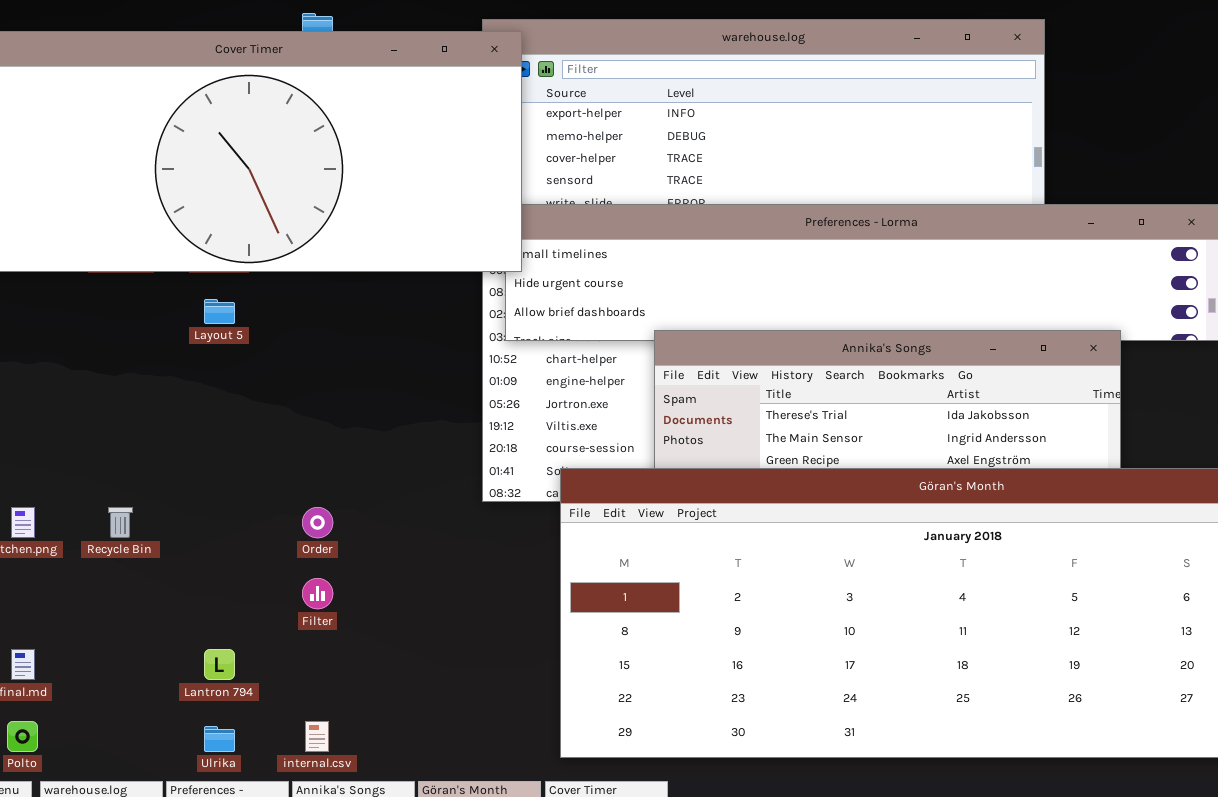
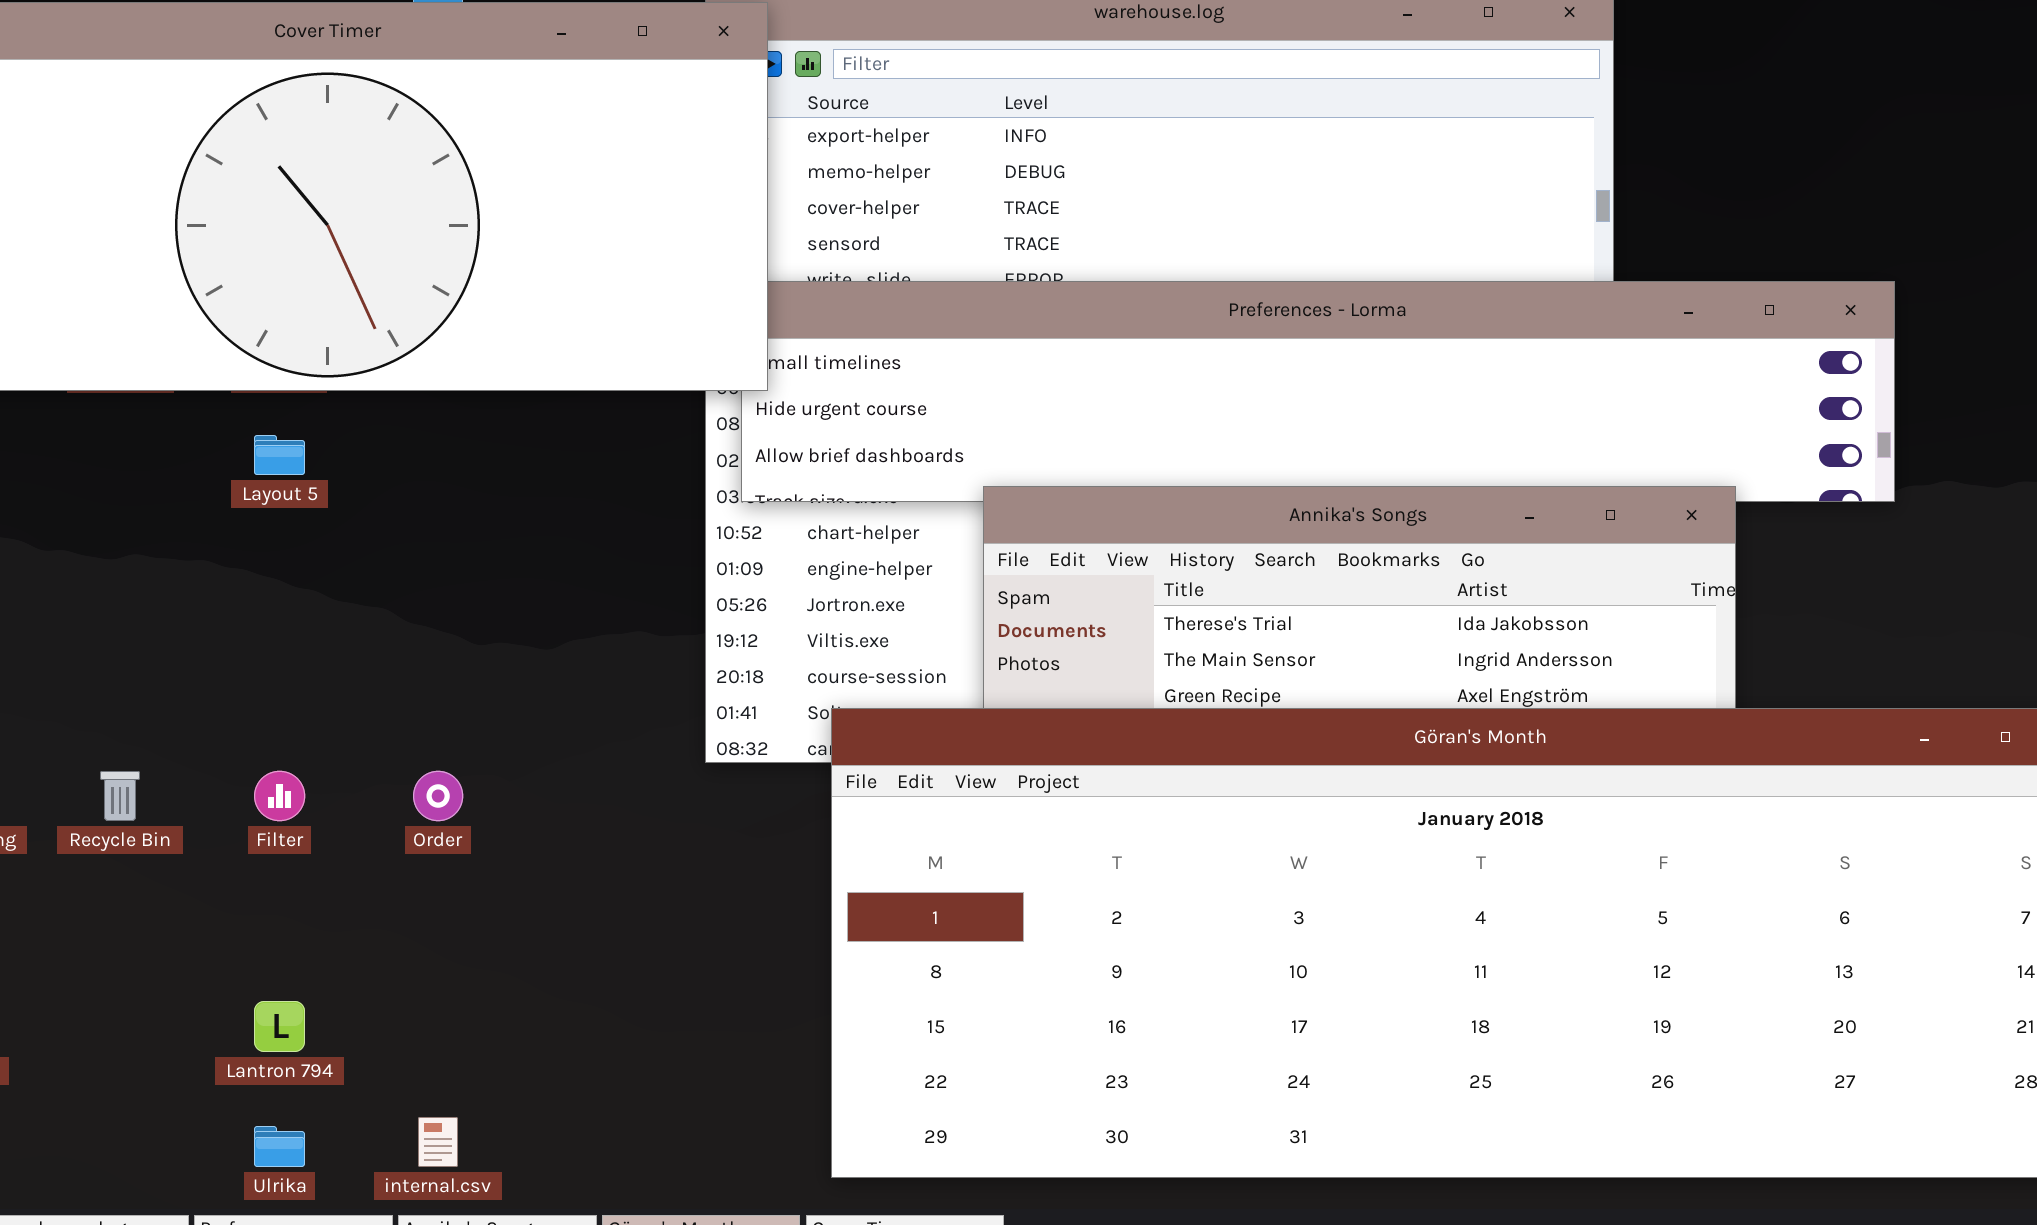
Filter: [302,578,333,609] -> [254,771,305,821], moved

